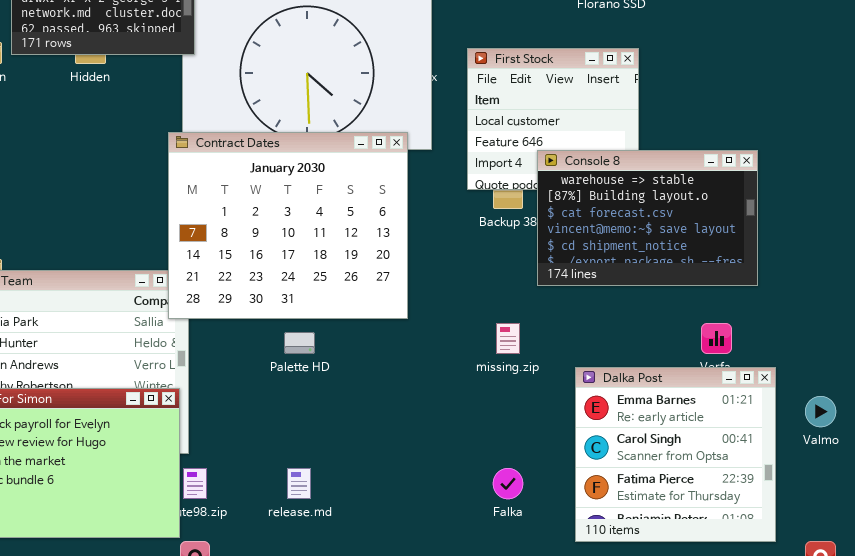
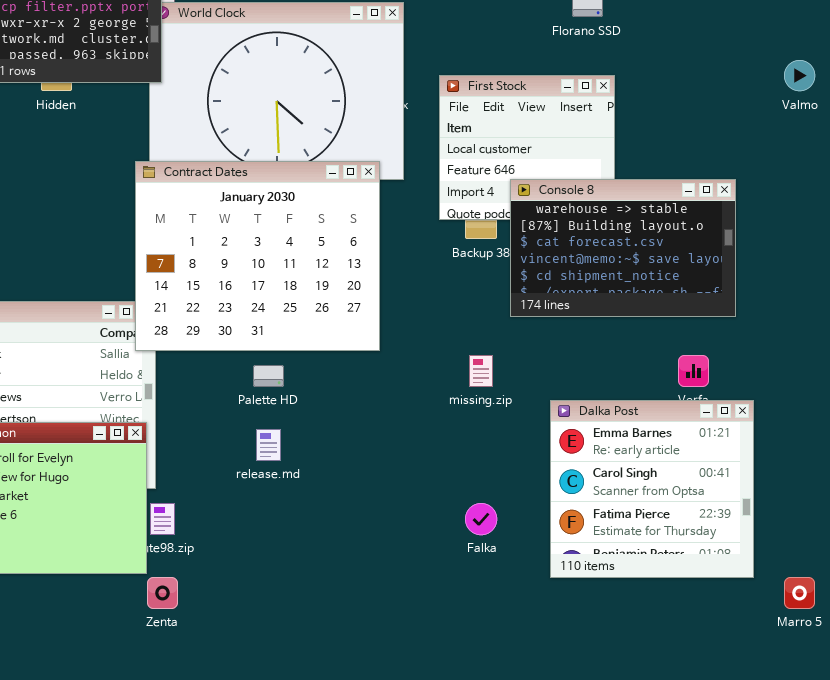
Valmo: [805,396,836,427] -> [784,60,815,91], moved
release.md: [287,468,311,499] -> [256,429,281,461], moved

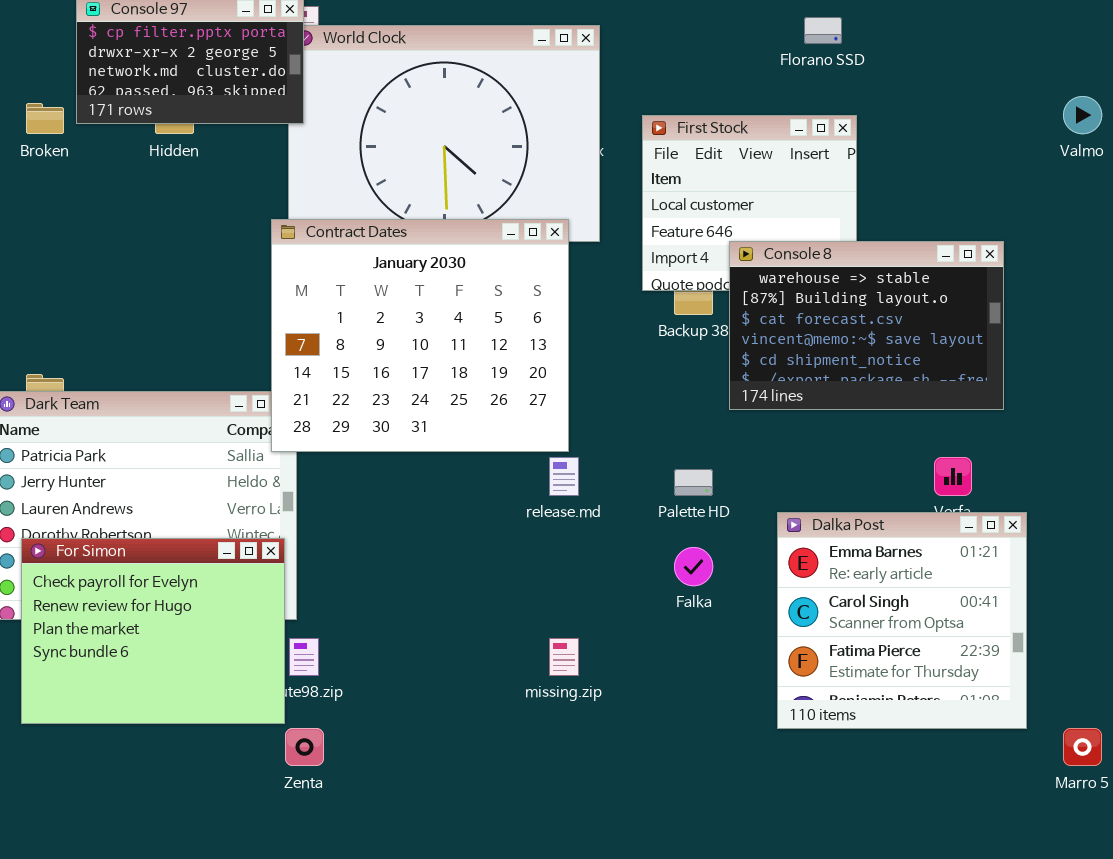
missing.zip: [469,355,493,387] -> [549,638,579,676], moved
Palette HD: [253,365,284,387] -> [674,469,713,496], moved
release.md: [256,429,281,461] -> [549,457,579,496], moved
Falka: [465,503,497,535] -> [674,547,713,586], moved

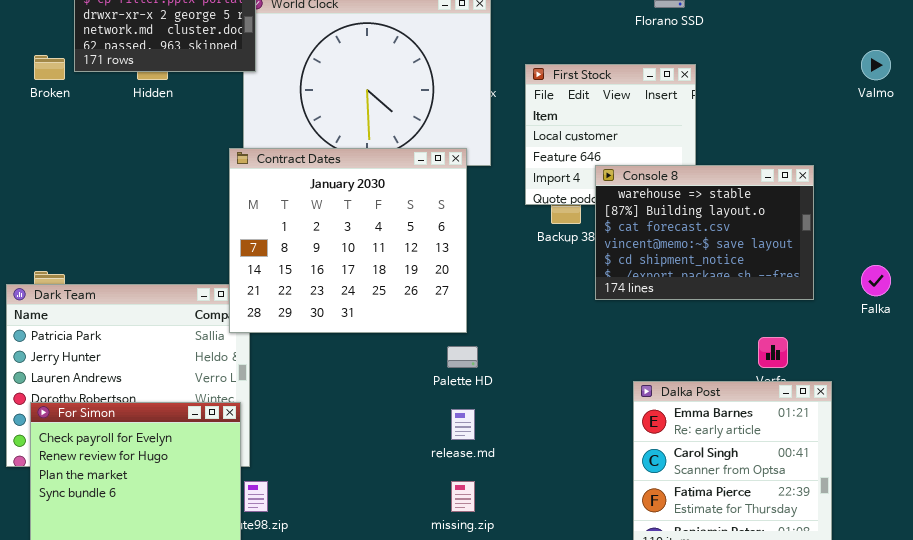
release.md: [549,457,579,496] -> [451,409,475,440], moved
Palette HD: [674,469,713,496] -> [447,346,478,368], moved
Falka: [674,547,713,586] -> [861,265,891,296], moved

